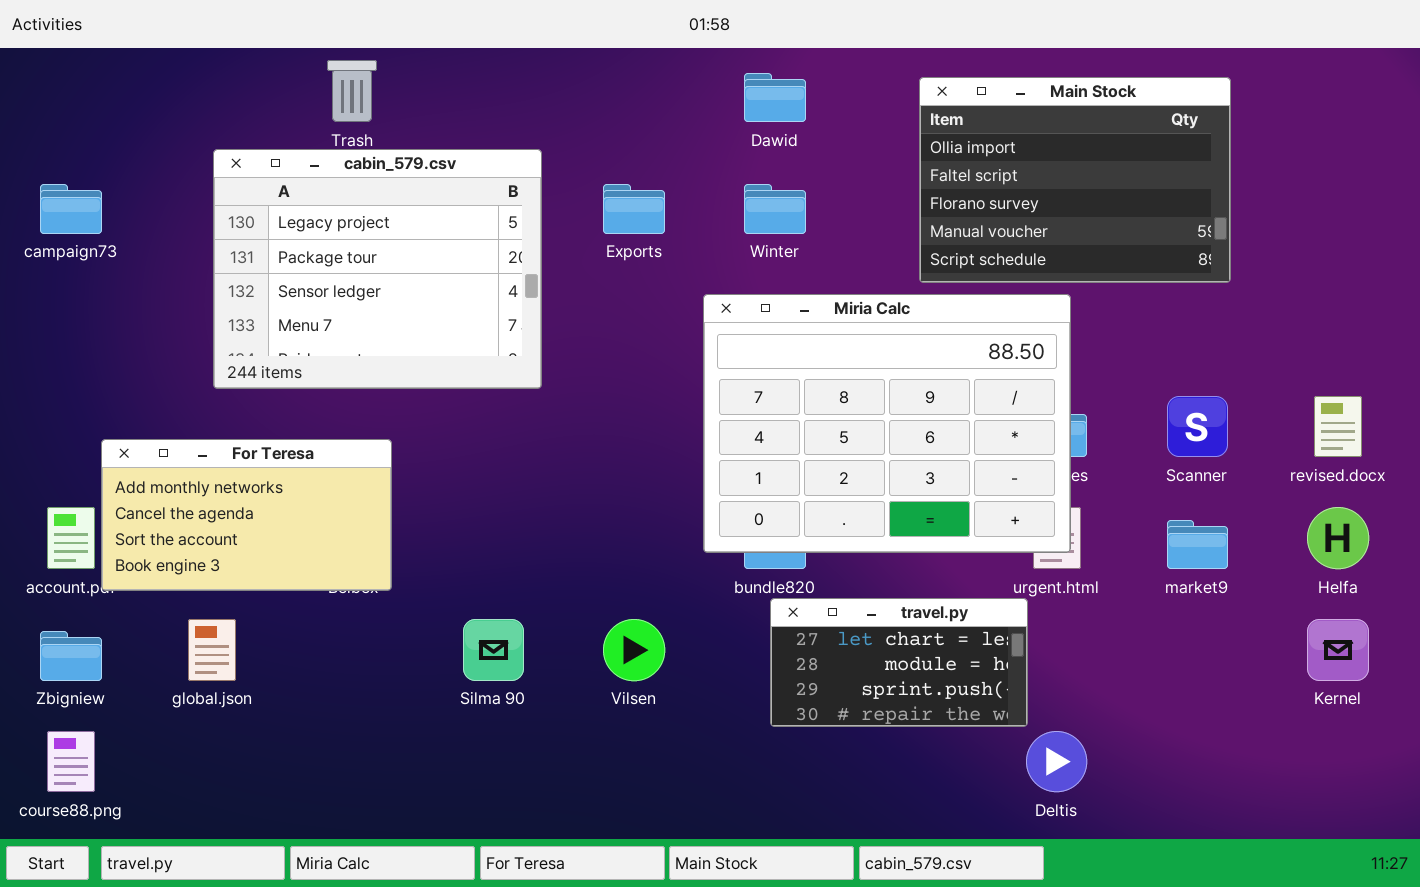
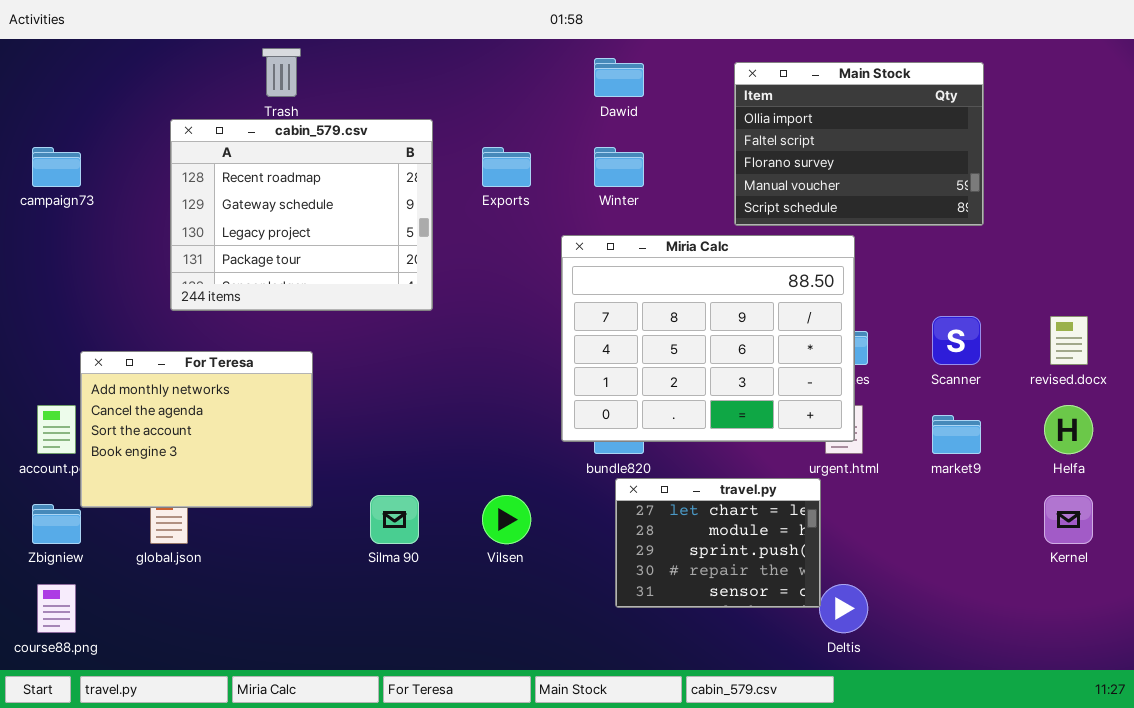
cabin_579.csv: [213,149,542,389] -> [170,119,433,311], scrolled up 2 rows
For Teresa: [101,439,392,591] -> [80,351,313,508], resized
travel.py: [770,598,1028,727] -> [615,478,821,608], resized

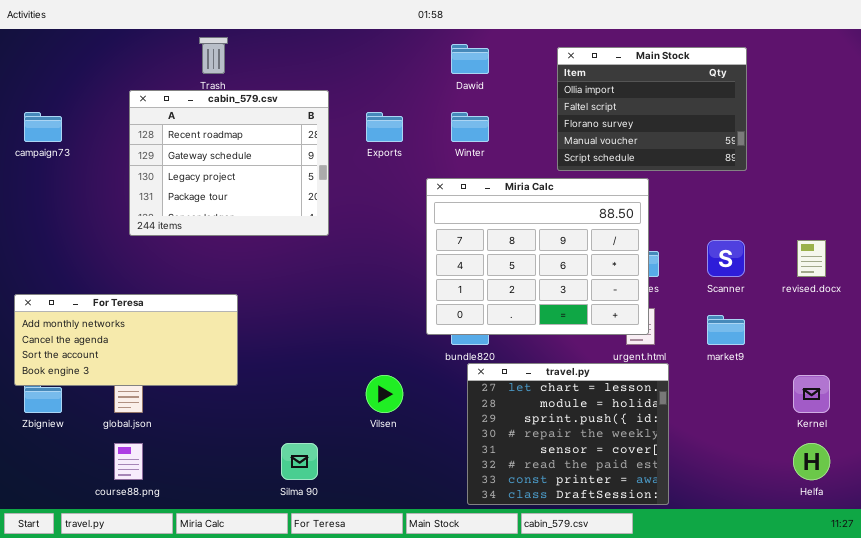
For Teresa: [80,351,313,508] -> [14,294,238,386], resized
Helfa: [1044,405,1093,454] -> [793,443,830,480], moved
travel.py: [615,478,821,608] -> [467,363,669,505], resized
Silma 90: [370,495,419,544] -> [281,443,318,480], moved
course88.png: [37,584,76,633] -> [114,443,143,480], moved

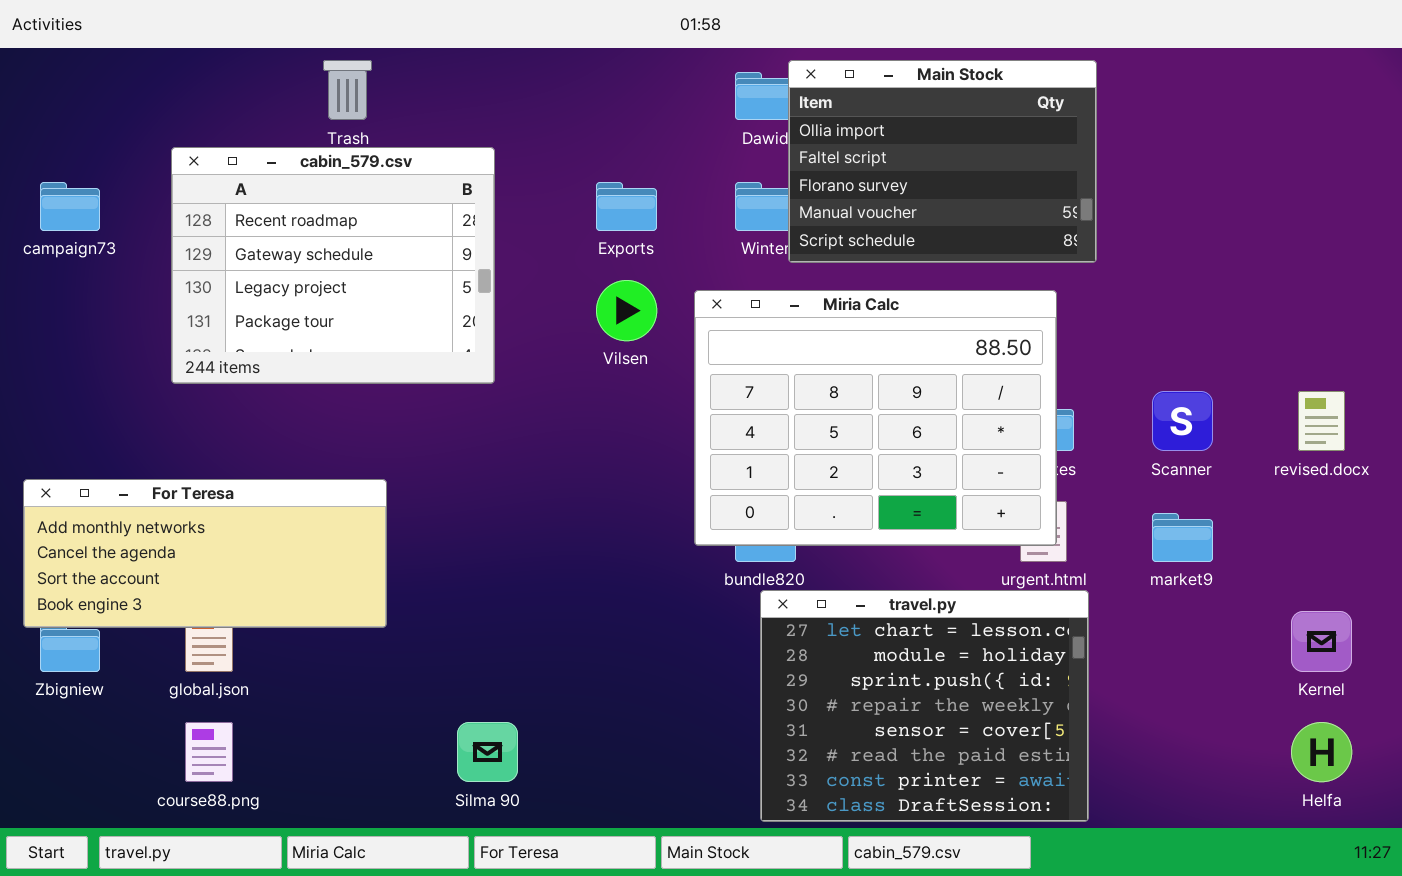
Main Stock: [557,47,747,171] -> [788,60,1097,263], moved
cabin_579.csv: [129,90,329,236] -> [171,147,495,384], moved
Vilsen: [366,375,403,413] -> [596,280,657,341], moved

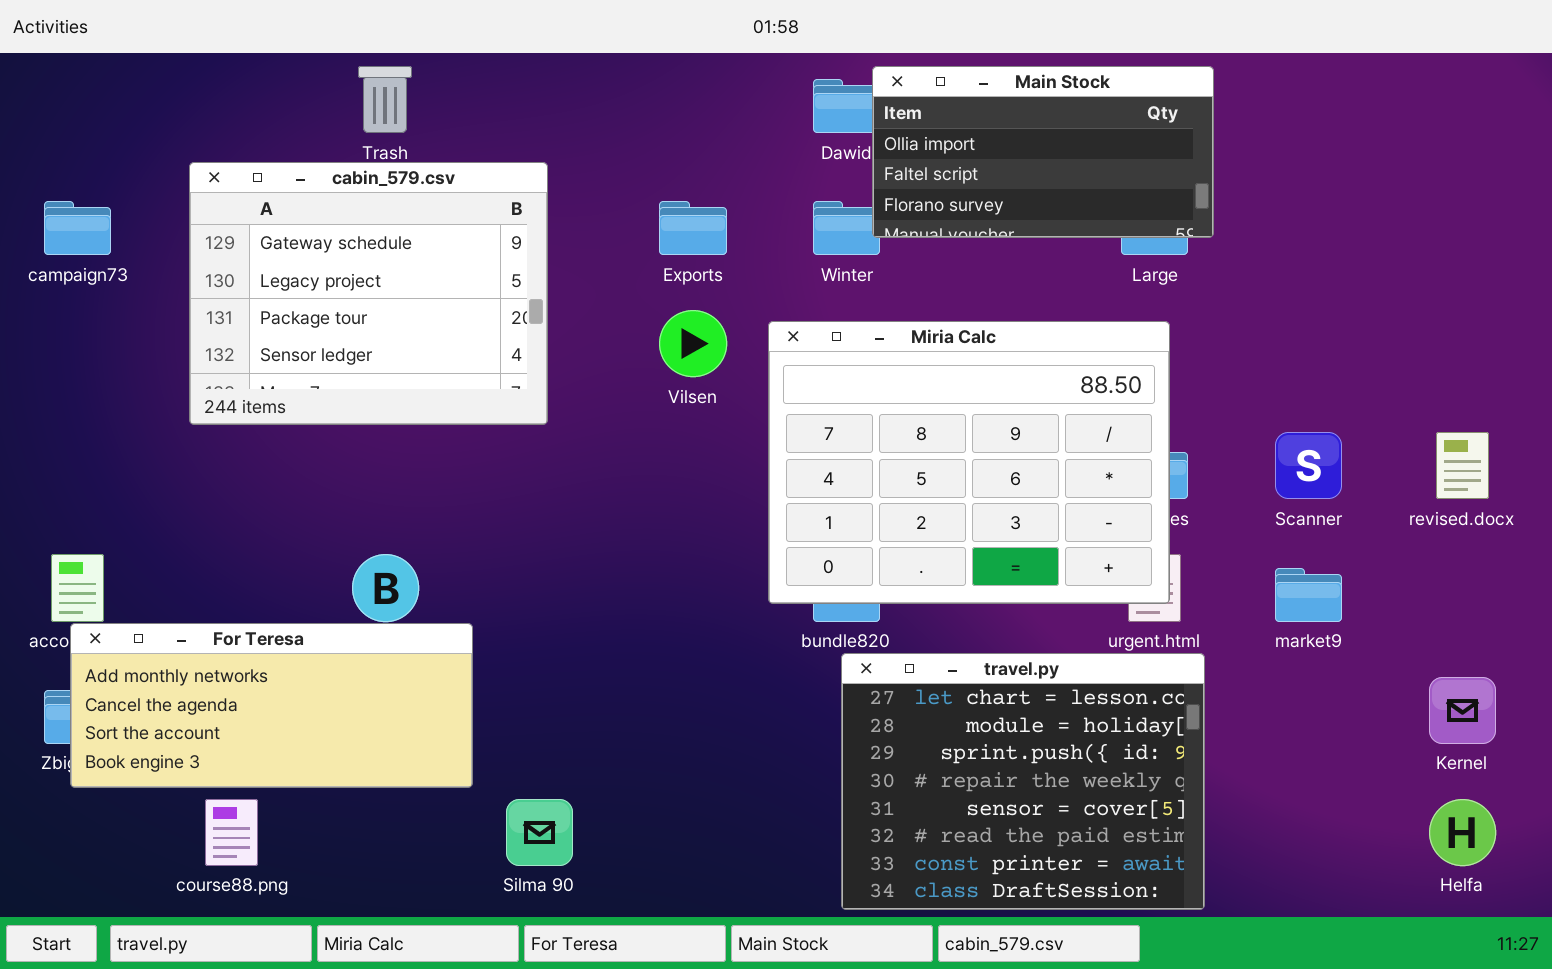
Main Stock: [788,60,1097,263] -> [872,66,1214,238], resized
cabin_579.csv: [171,147,495,384] -> [189,162,548,425], scrolled down 1 row
For Teresa: [23,479,387,628] -> [70,623,473,788], moved

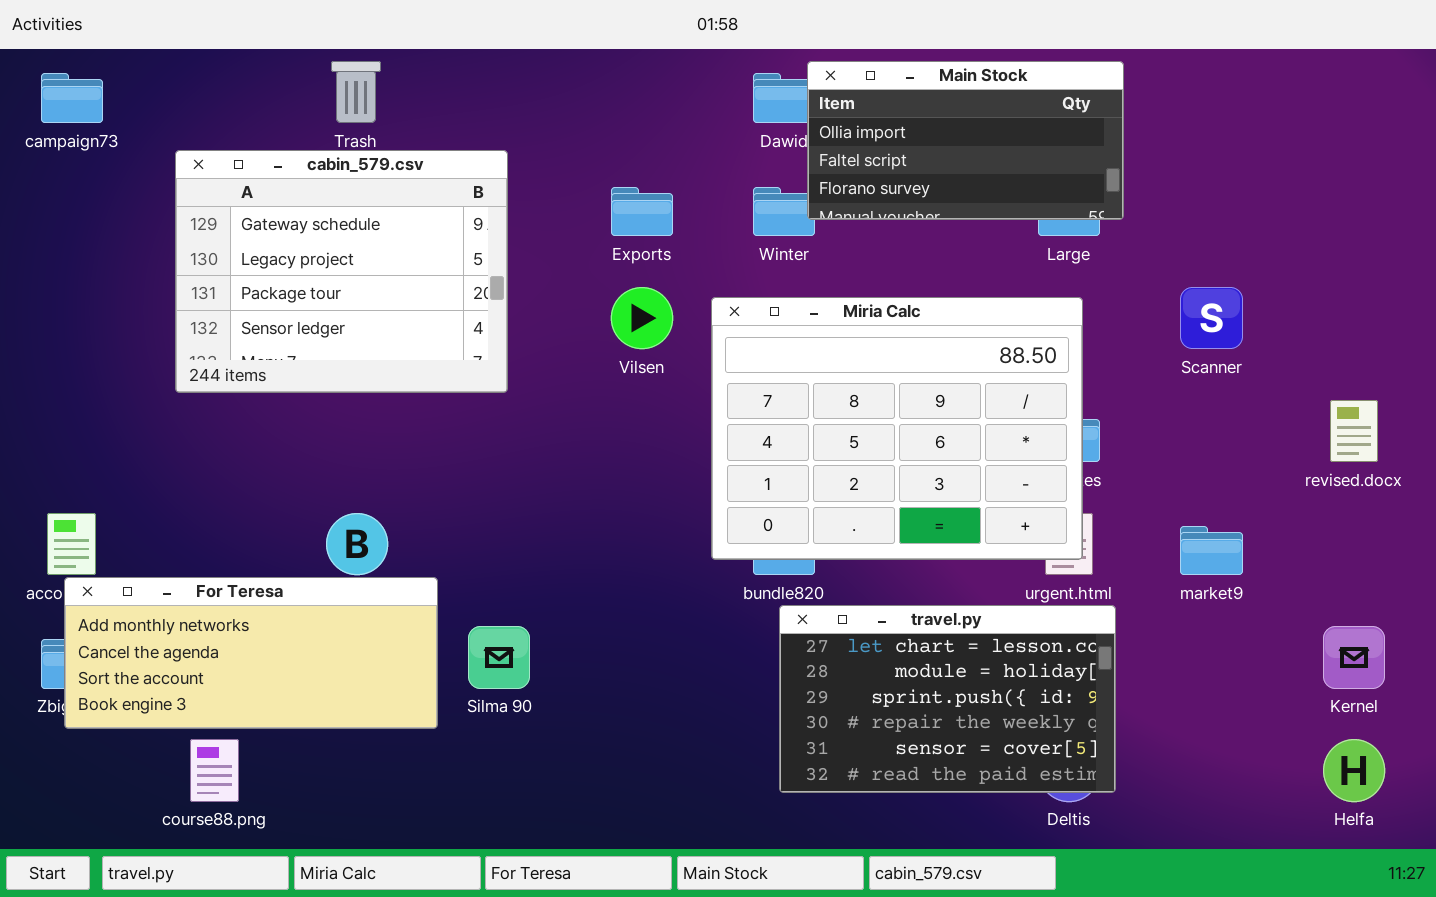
campaign73: [44,201,111,255] -> [41,73,103,123], moved
Scanner: [1275,432,1342,499] -> [1180,287,1243,349], moved
travel.py: [841,653,1205,910] -> [779,605,1116,793], resized
Silma 90: [506,799,573,866] -> [468,626,530,689], moved

